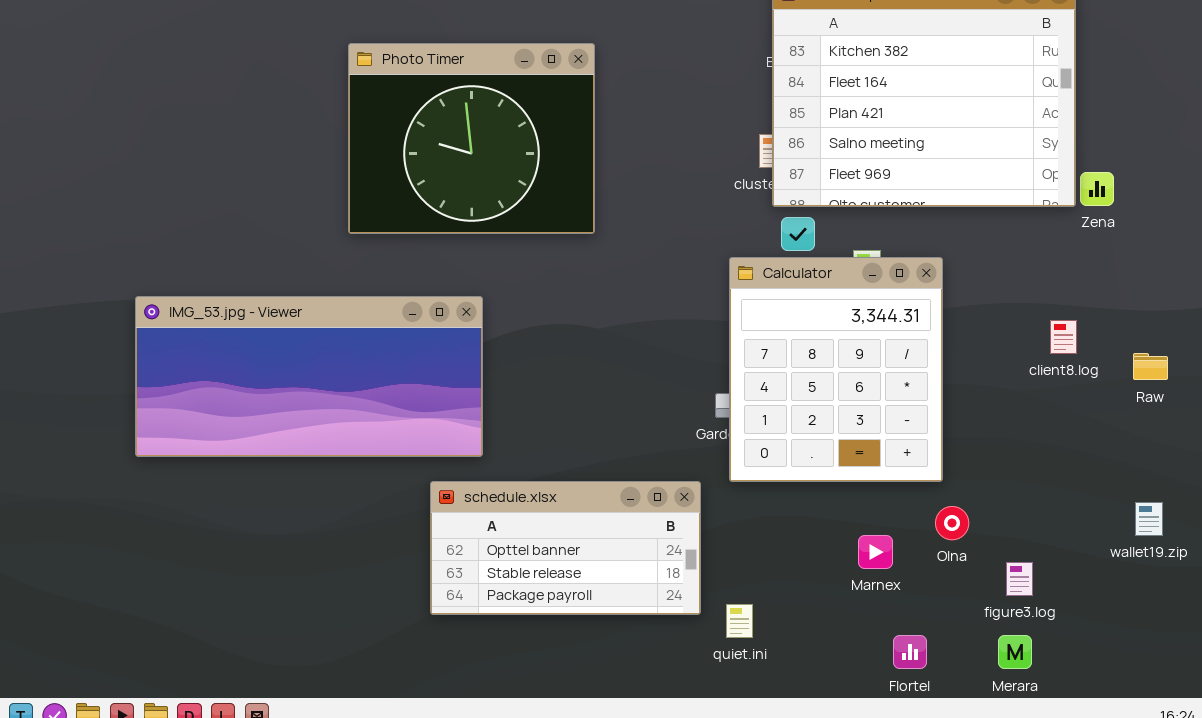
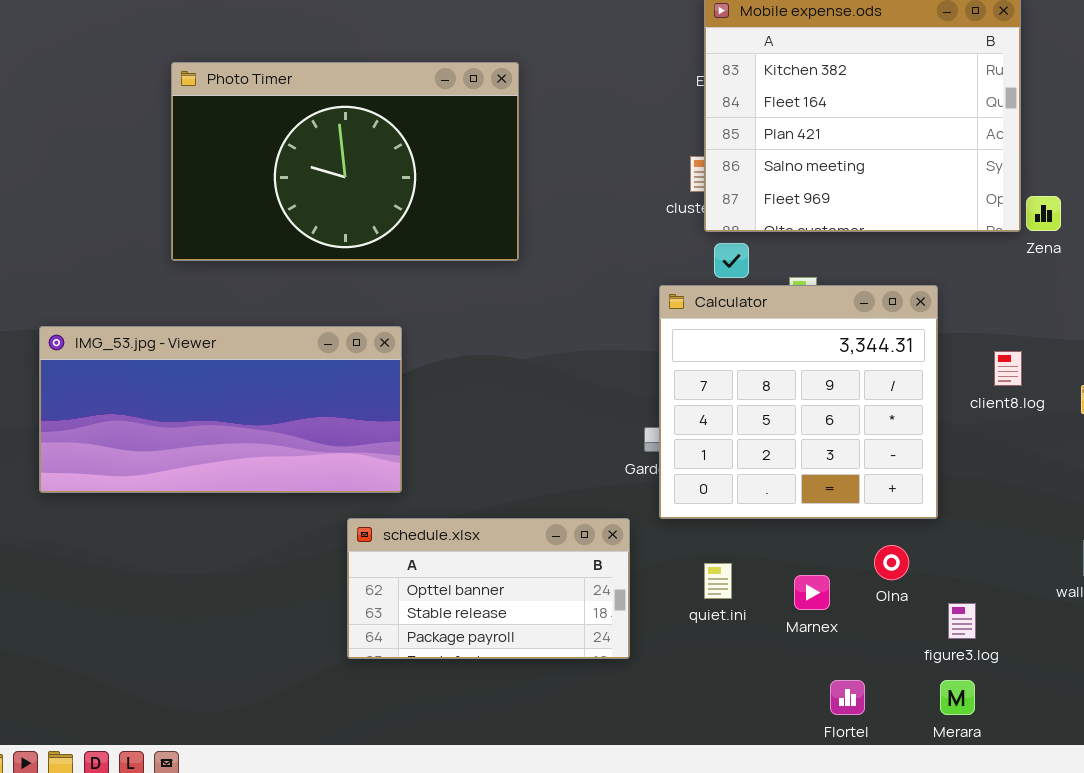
Photo Timer: [348,43,595,234] -> [171,62,519,261], resized
Calculator: [729,257,943,482] -> [659,285,938,519], resized
quiet.ini: [726,604,753,638] -> [704,563,732,599], moved

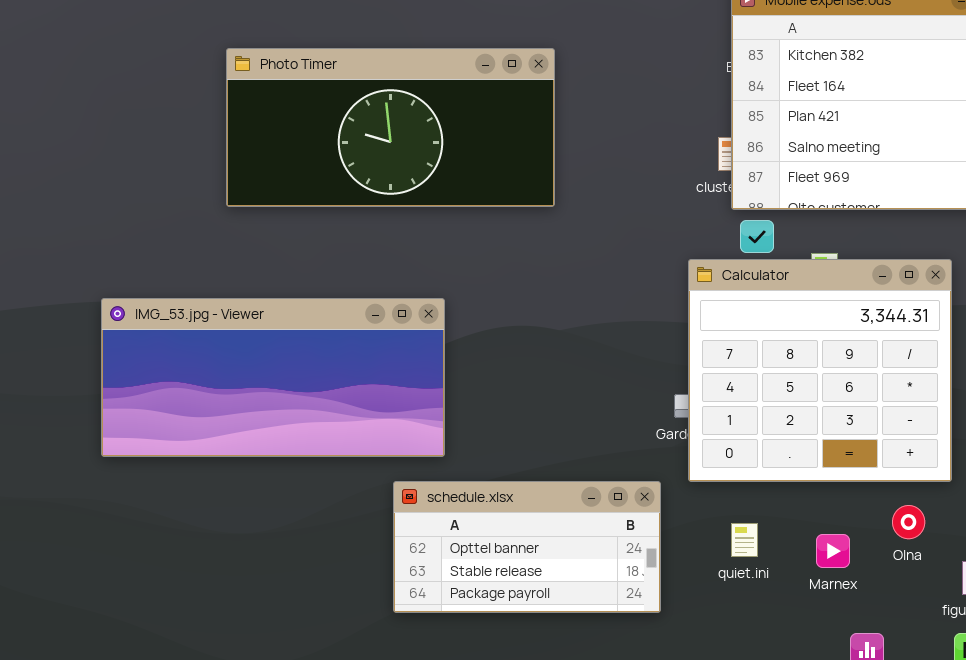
Photo Timer: [171,62,519,261] -> [226,48,555,207], resized

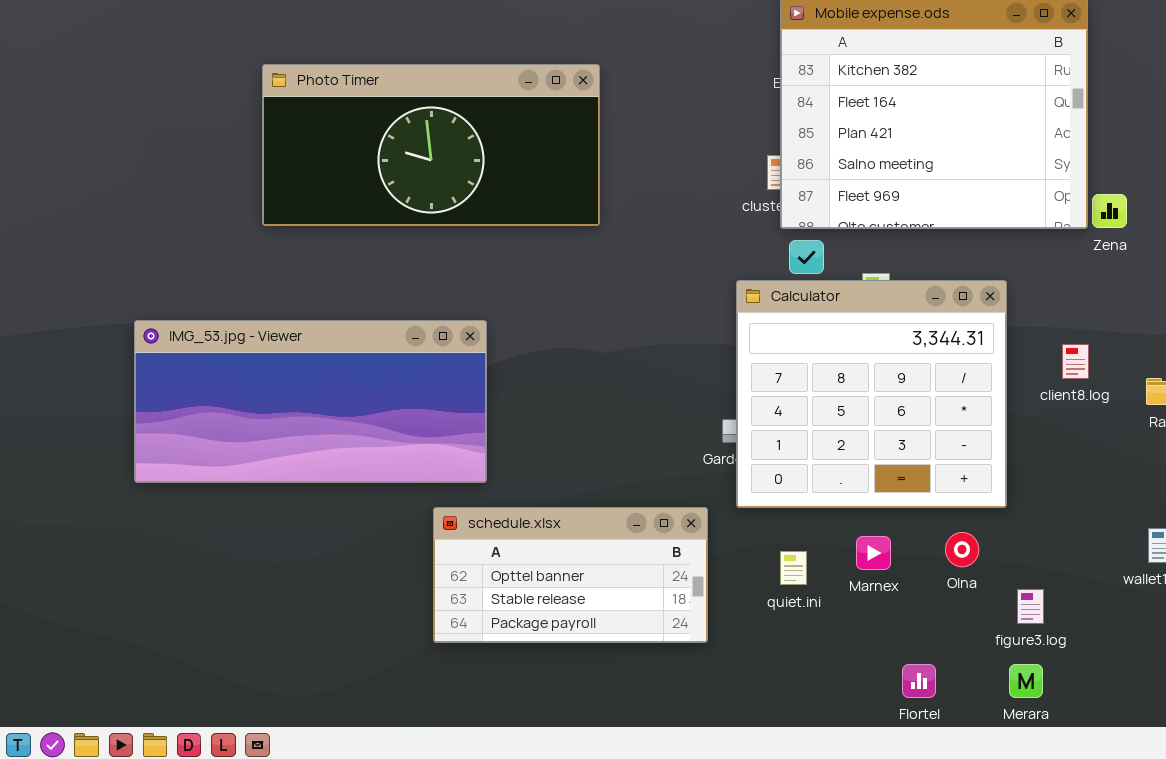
Marnex: [816,534,850,568] -> [856,536,891,570], moved

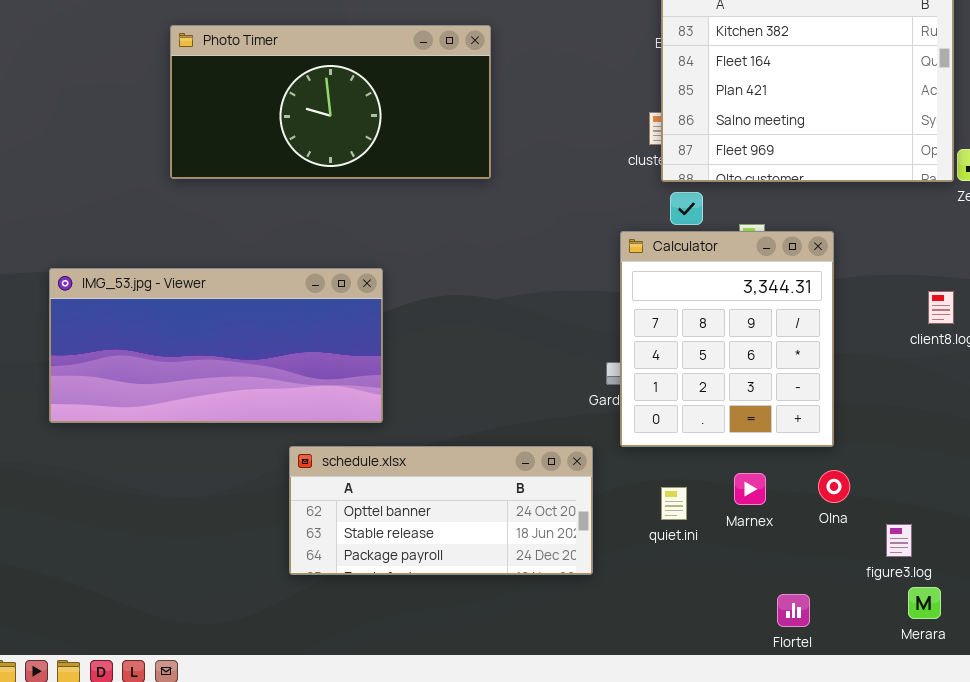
Calculator: [736,280,1007,508] -> [620,231,834,447], resized
schedule.xlsx: [433,507,708,643] -> [289,446,593,575], resized
Merara: [1009,664,1043,698] -> [908,587,941,619], moved

